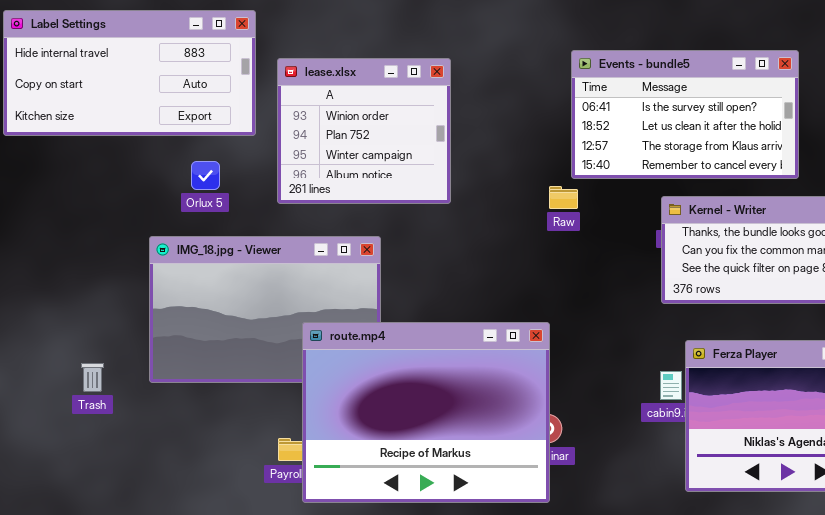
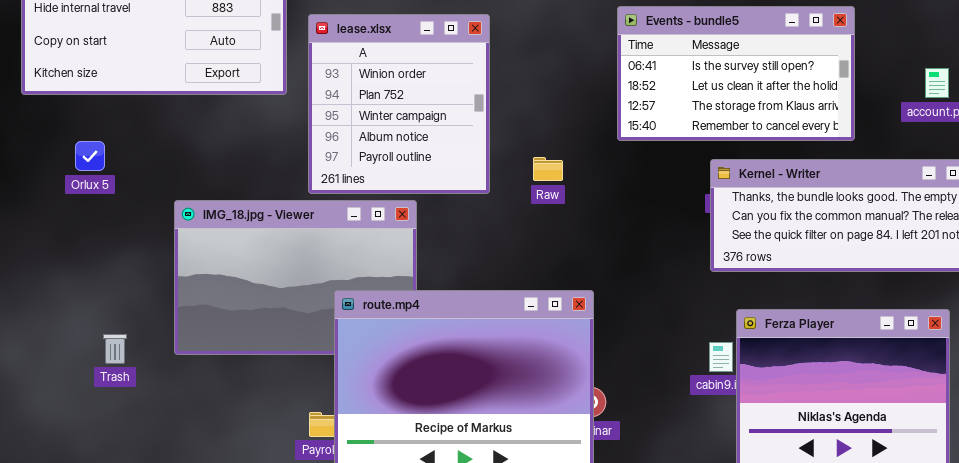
lease.xlsx: [277,58,451,204] -> [308,14,490,194], resized
Orlux 5: [191,161,220,190] -> [75,141,105,171], moved
Raw: [549,186,578,209] -> [533,157,563,181], moved

